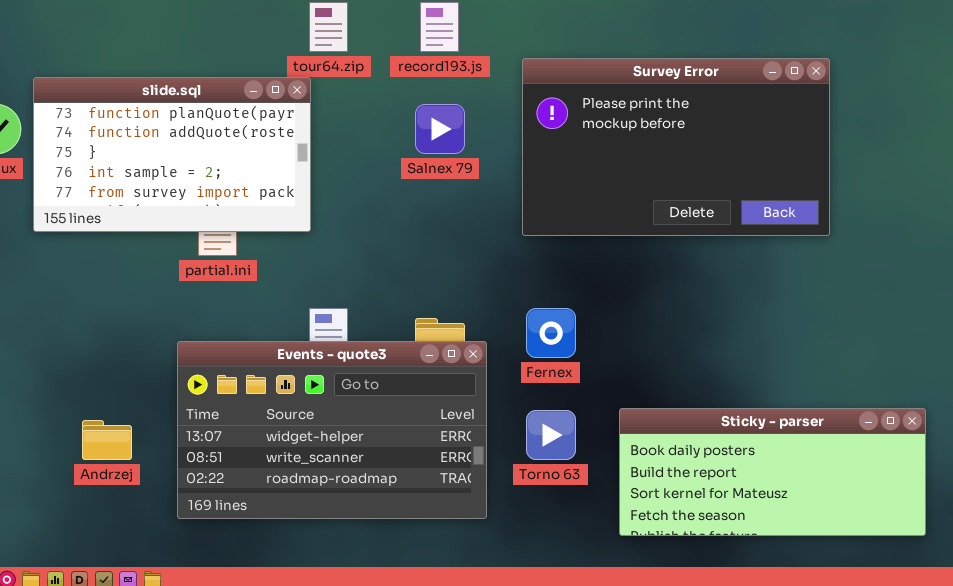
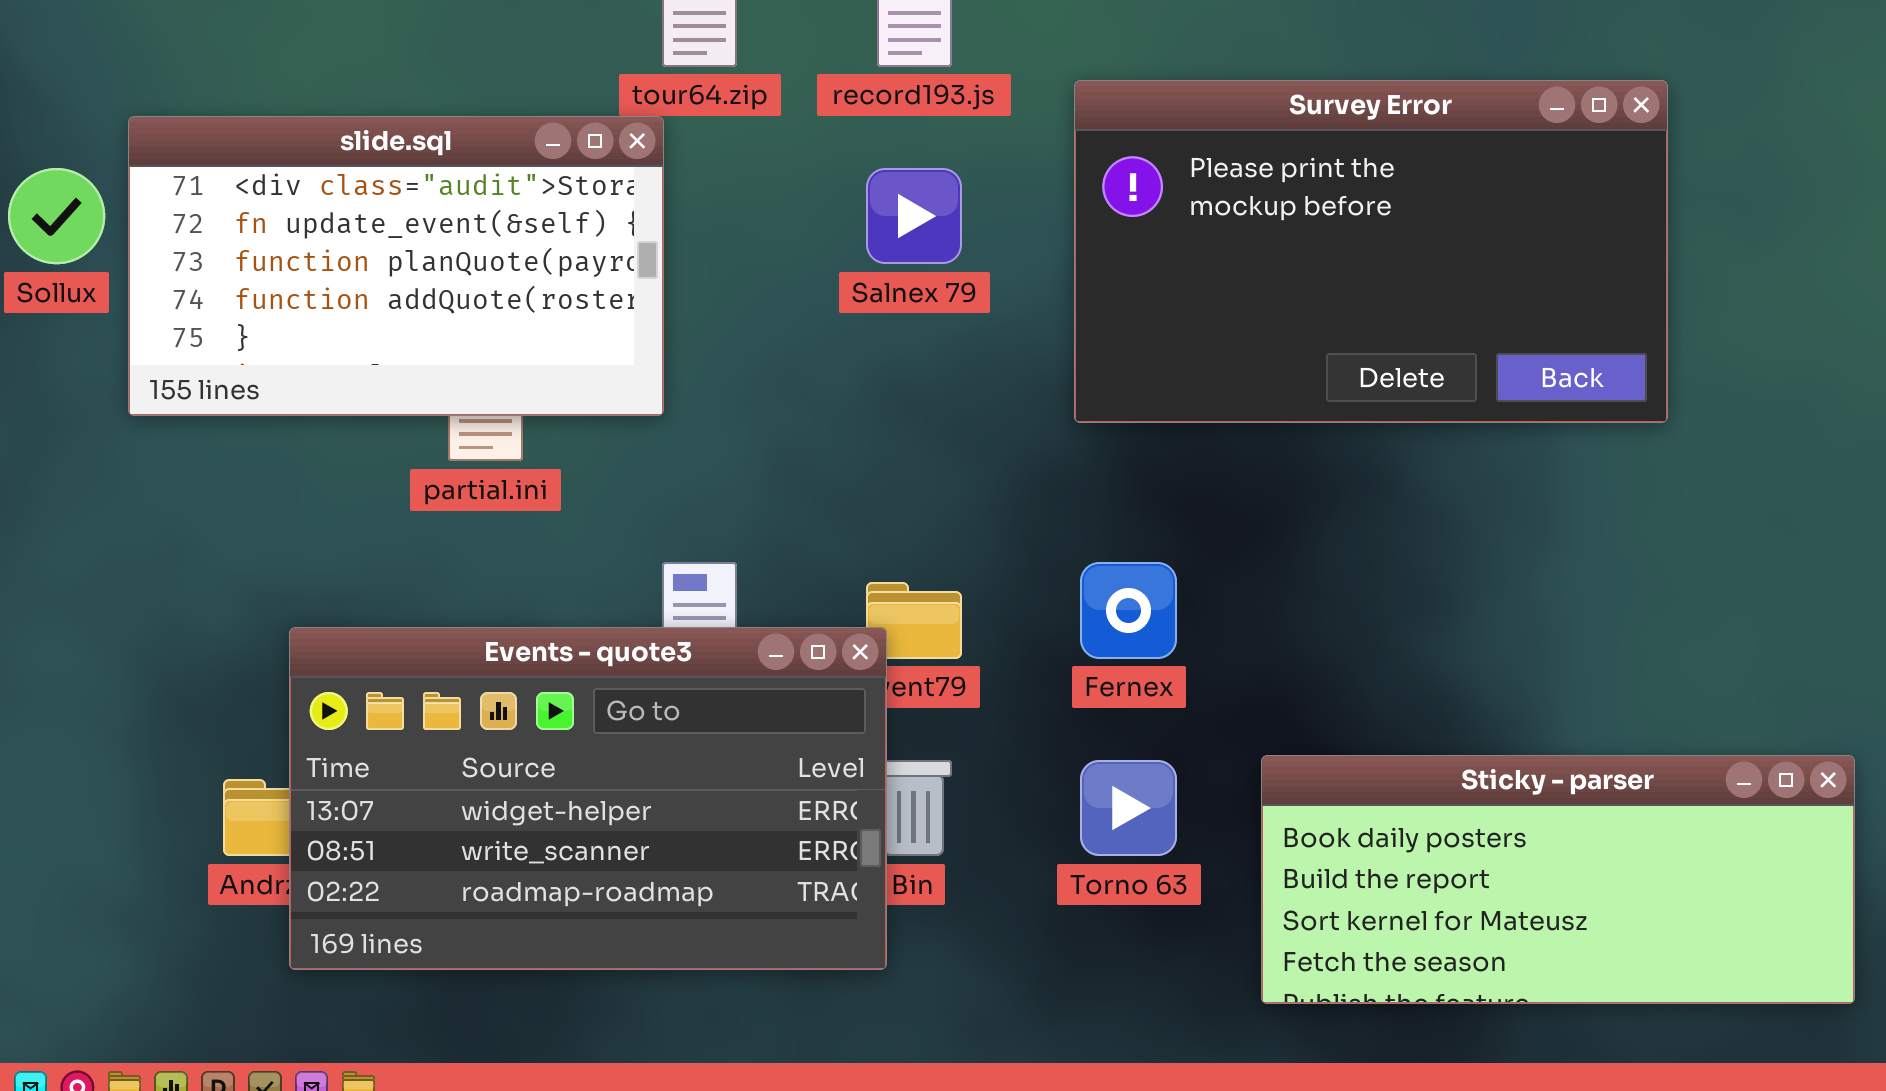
slide.sql: [33,77,311,232] -> [128,116,664,416], scrolled up 2 rows
Events - quote3: [177,341,487,519] -> [289,627,887,970], moved

